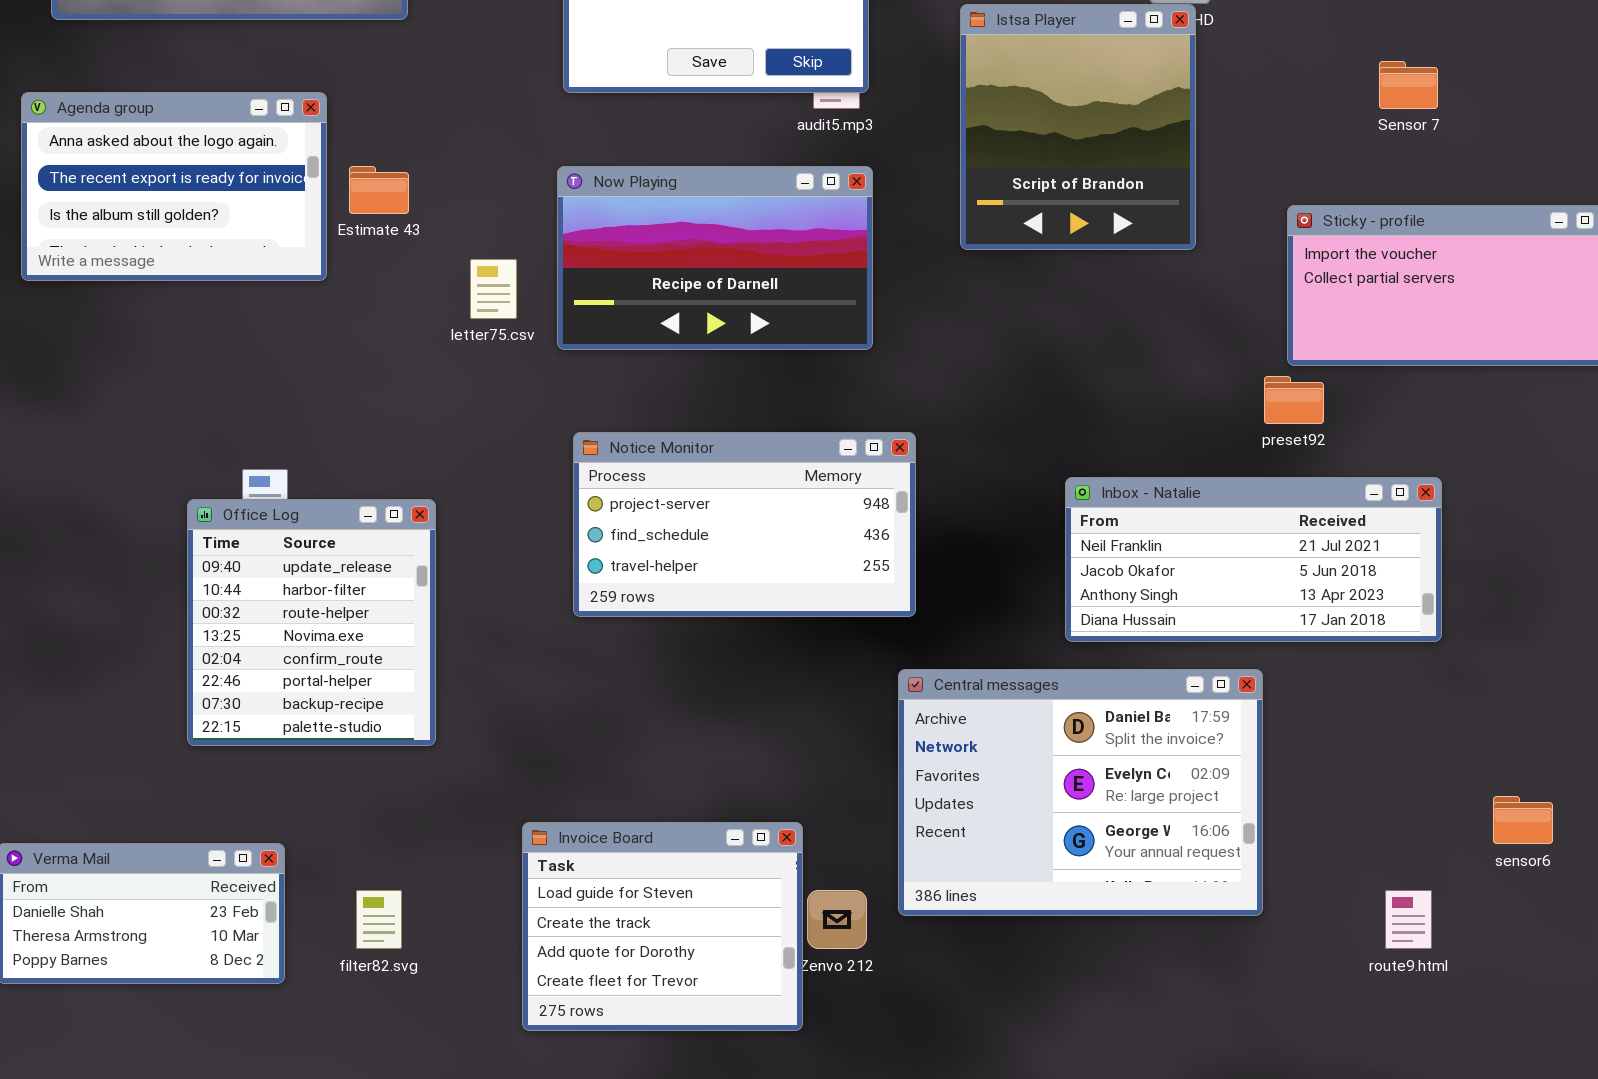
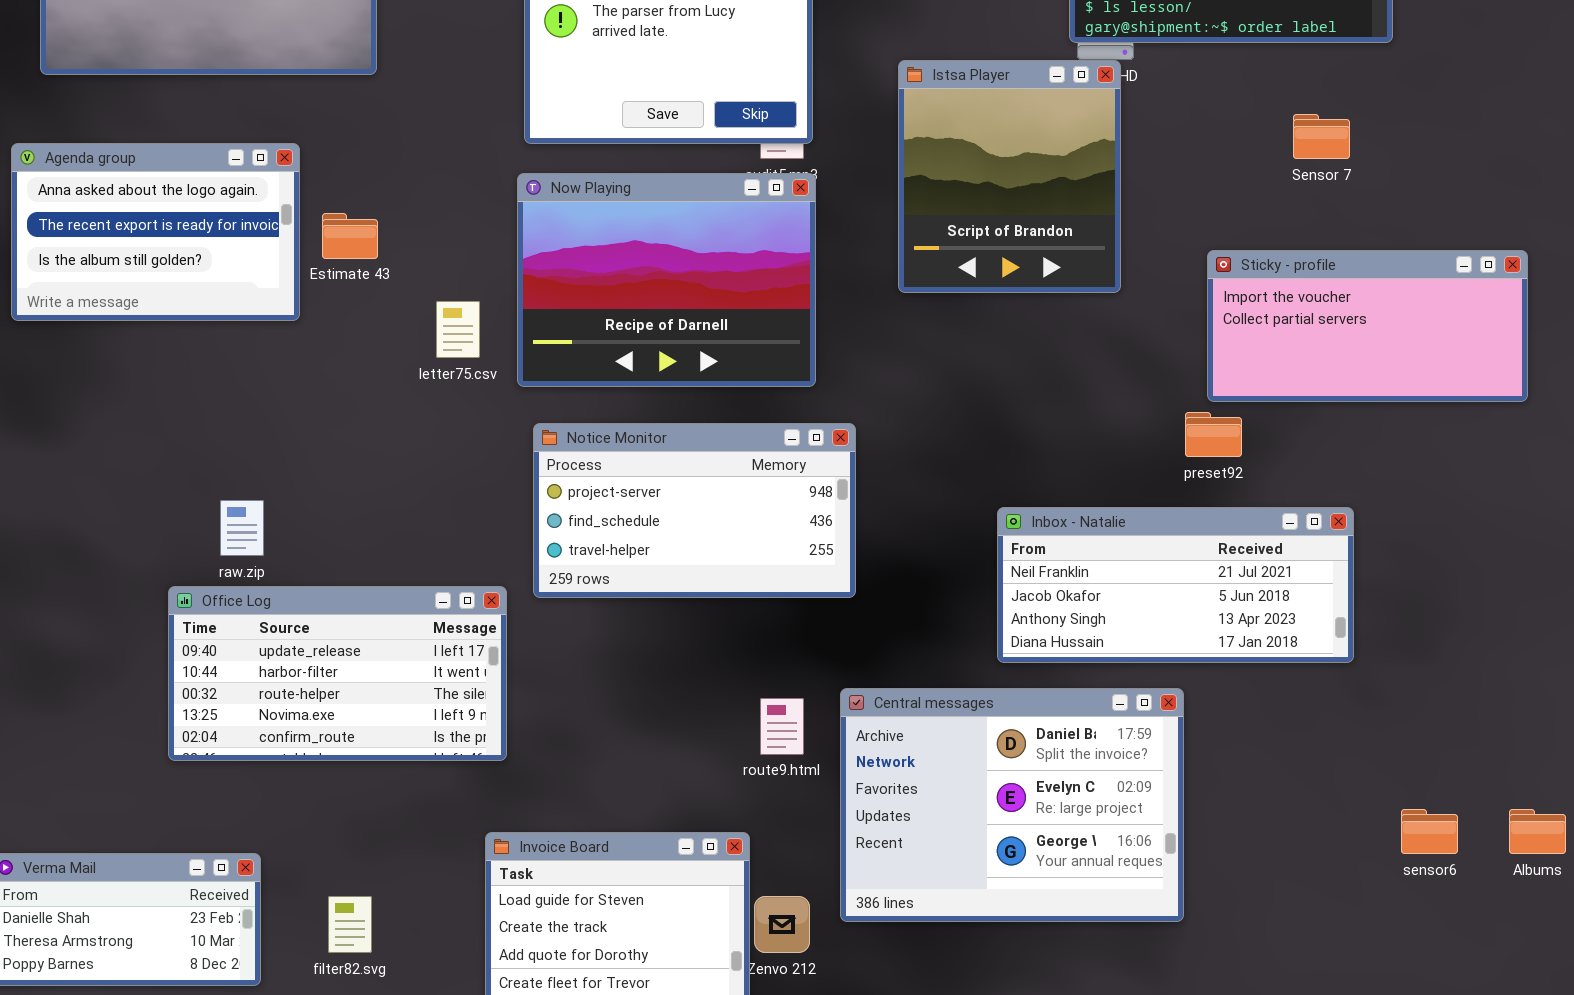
Now Playing: [557,166,873,350] -> [517,173,816,387], resized
Notice Monitor: [573,432,916,617] -> [533,423,856,598], moved
Office Log: [187,499,436,746] -> [168,586,507,761], resized
route9.html: [1385,890,1432,949] -> [760,698,804,755], moved

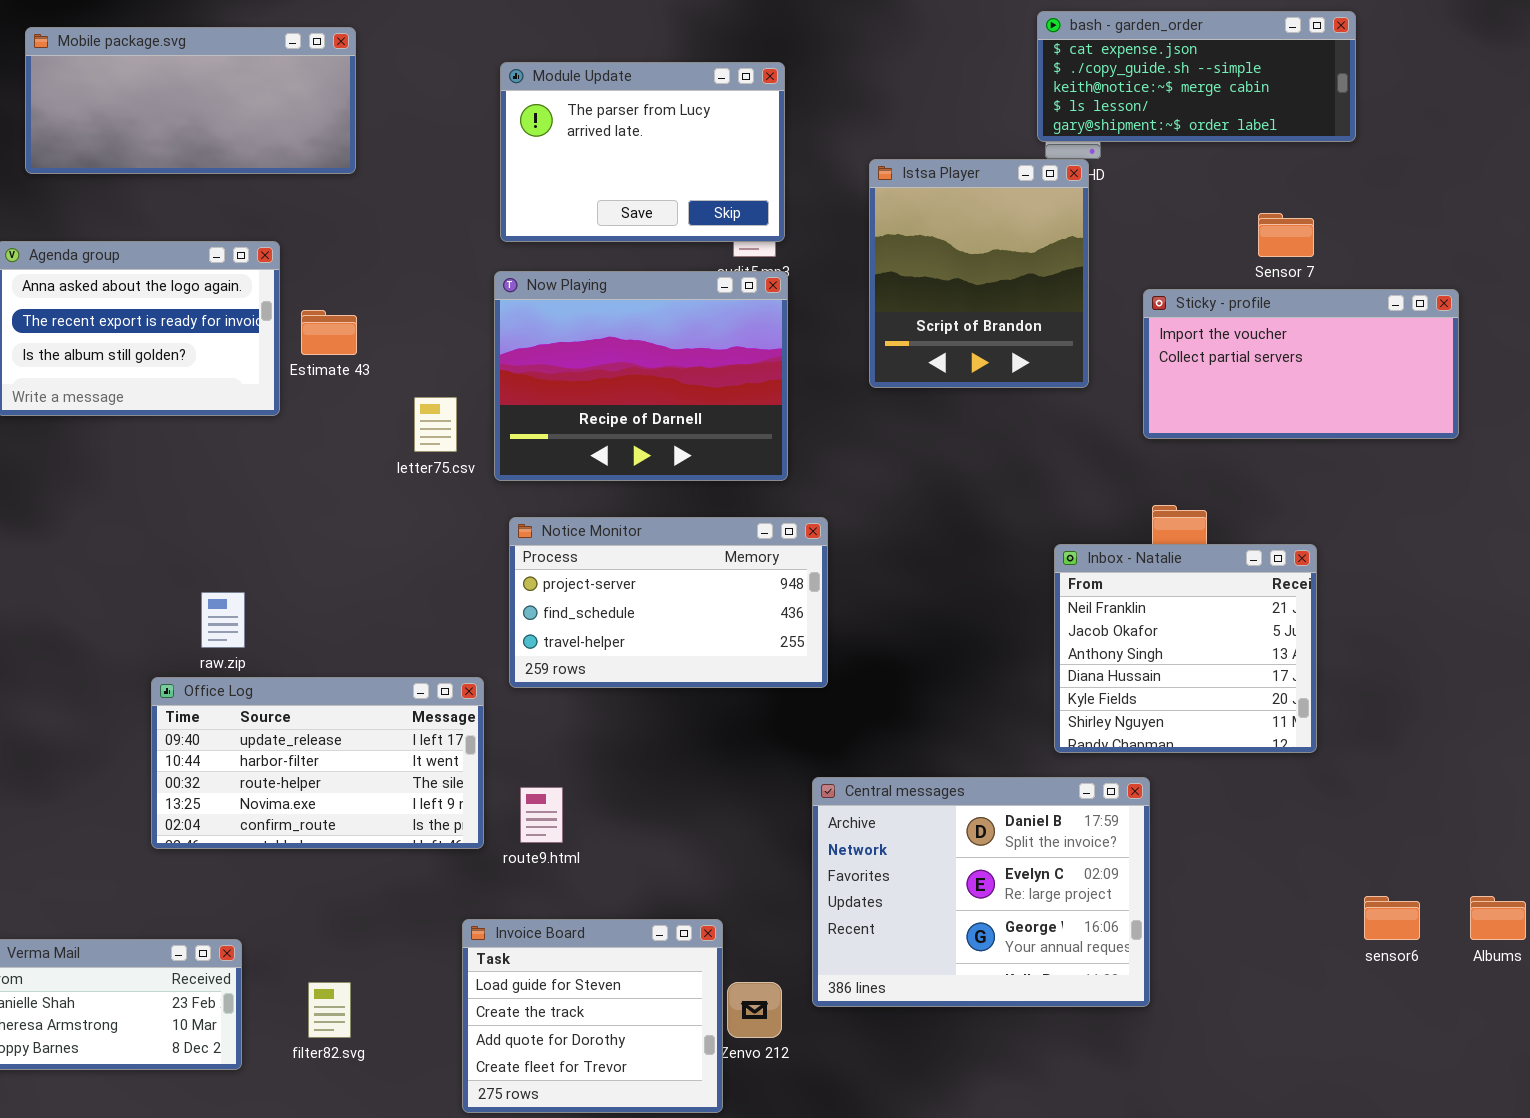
Sticky - profile: [1207,250,1528,402] -> [1143,289,1459,439], moved
Inbox - Natalie: [997,507,1354,663] -> [1054,544,1317,753], resized
route9.html: [760,698,804,755] -> [520,787,563,843], moved

